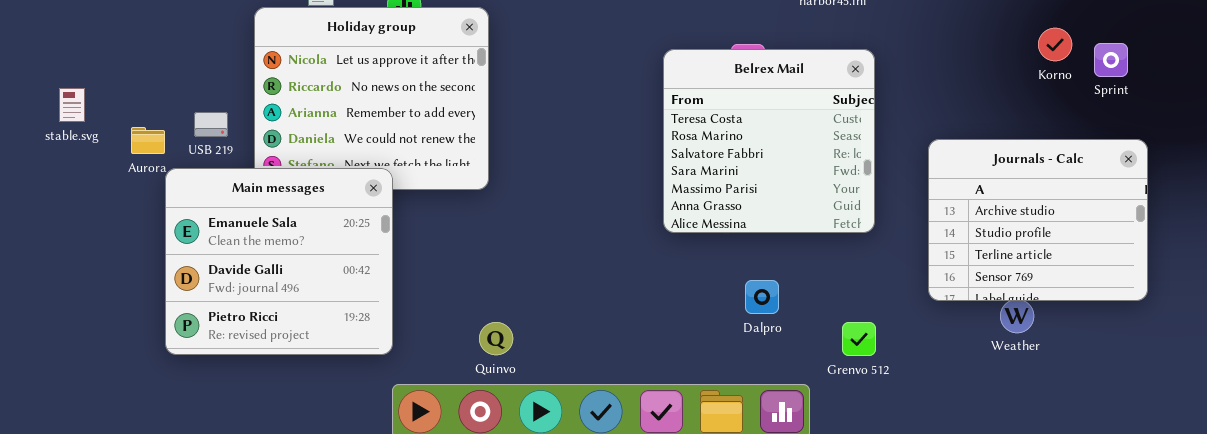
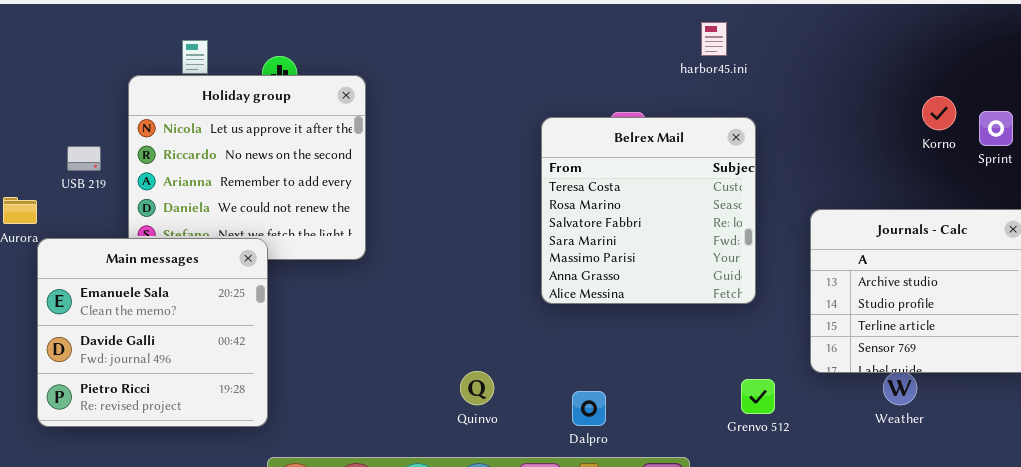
USB 219: [194,112,228,137] -> [67,146,101,171], moved
Dalpro: [745,280,779,314] -> [572,391,606,426], moved
Quinvo: [479,322,513,355] -> [460,371,494,405], moved
Grenvo 512: [842,322,876,356] -> [741,379,775,414], moved

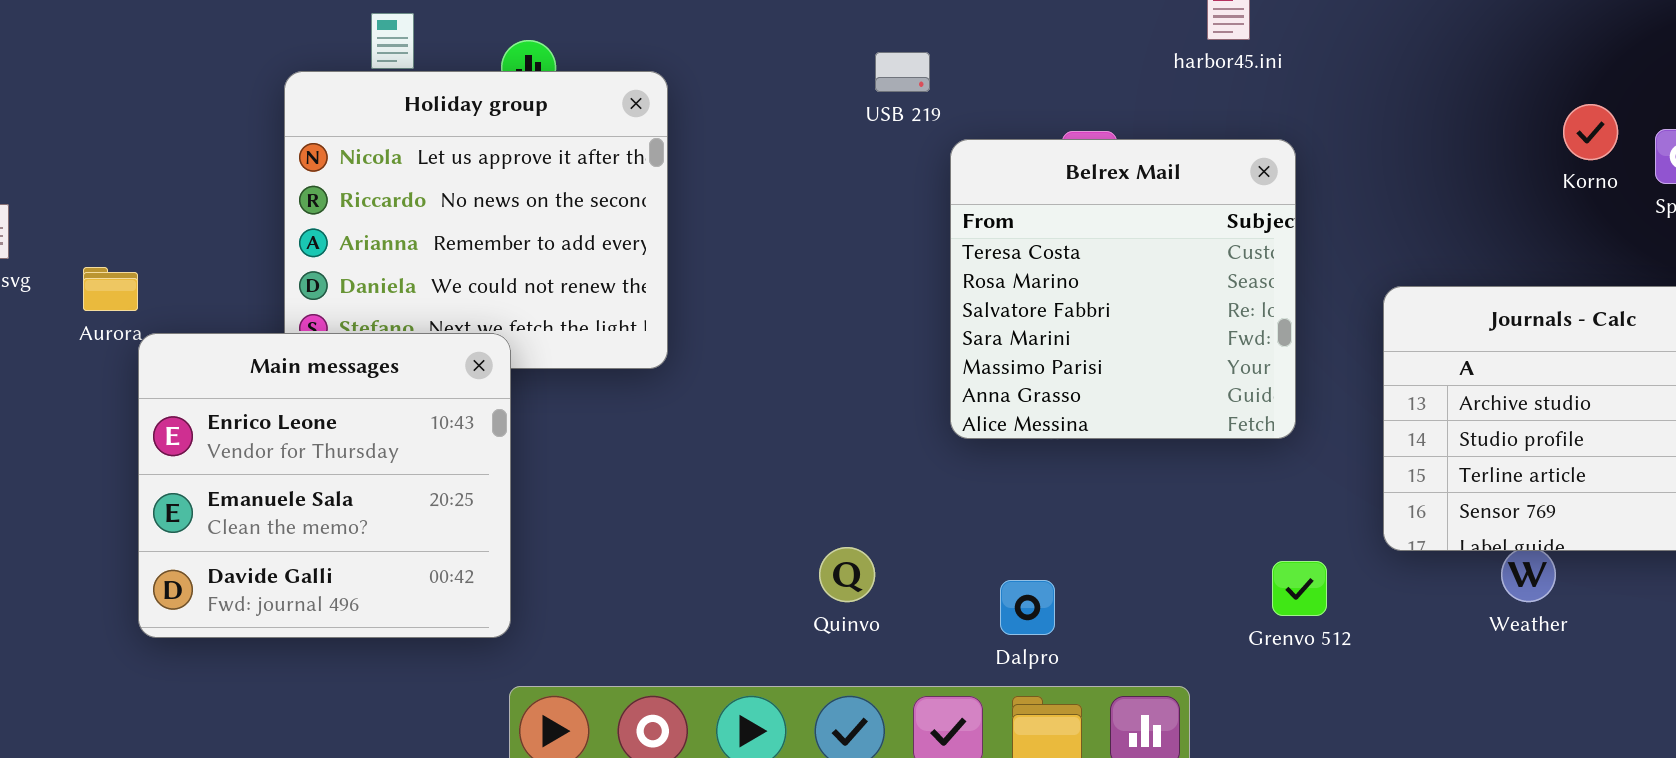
USB 219: [67,146,101,171] -> [875,52,930,92], moved
Main messages: [37,238,268,427] -> [138,333,511,638], scrolled up 1 row

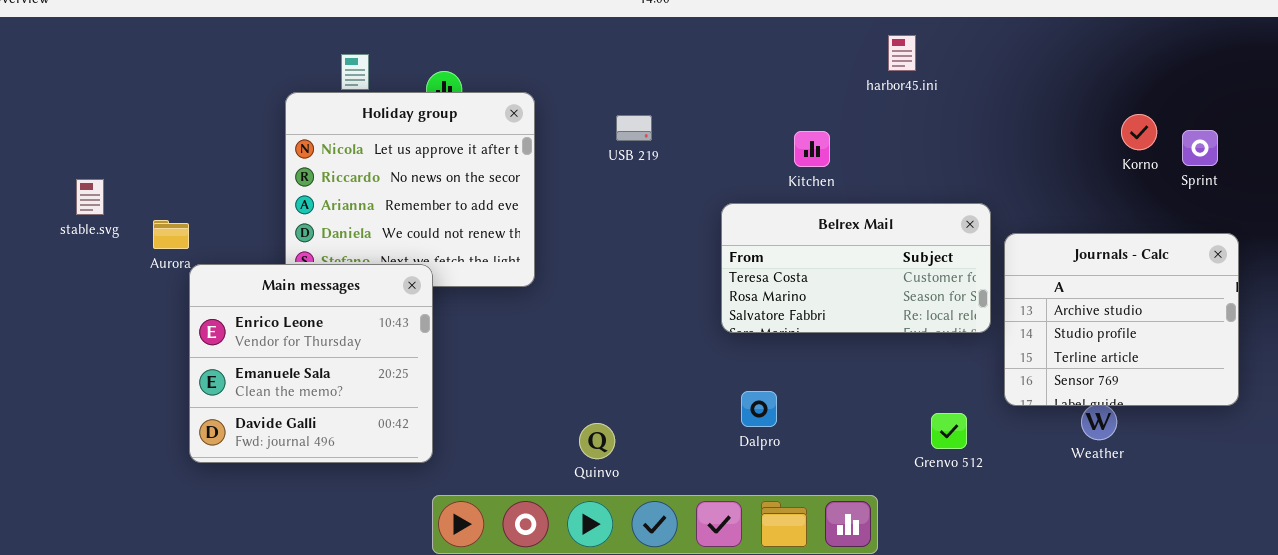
USB 219: [875,52,930,92] -> [616,115,652,141], moved
Belrex Mail: [950,139,1296,439] -> [721,203,991,333], resized
Quinvo: [819,547,875,602] -> [579,423,615,459], moved
Dalpro: [1000,580,1055,635] -> [741,391,777,427], moved

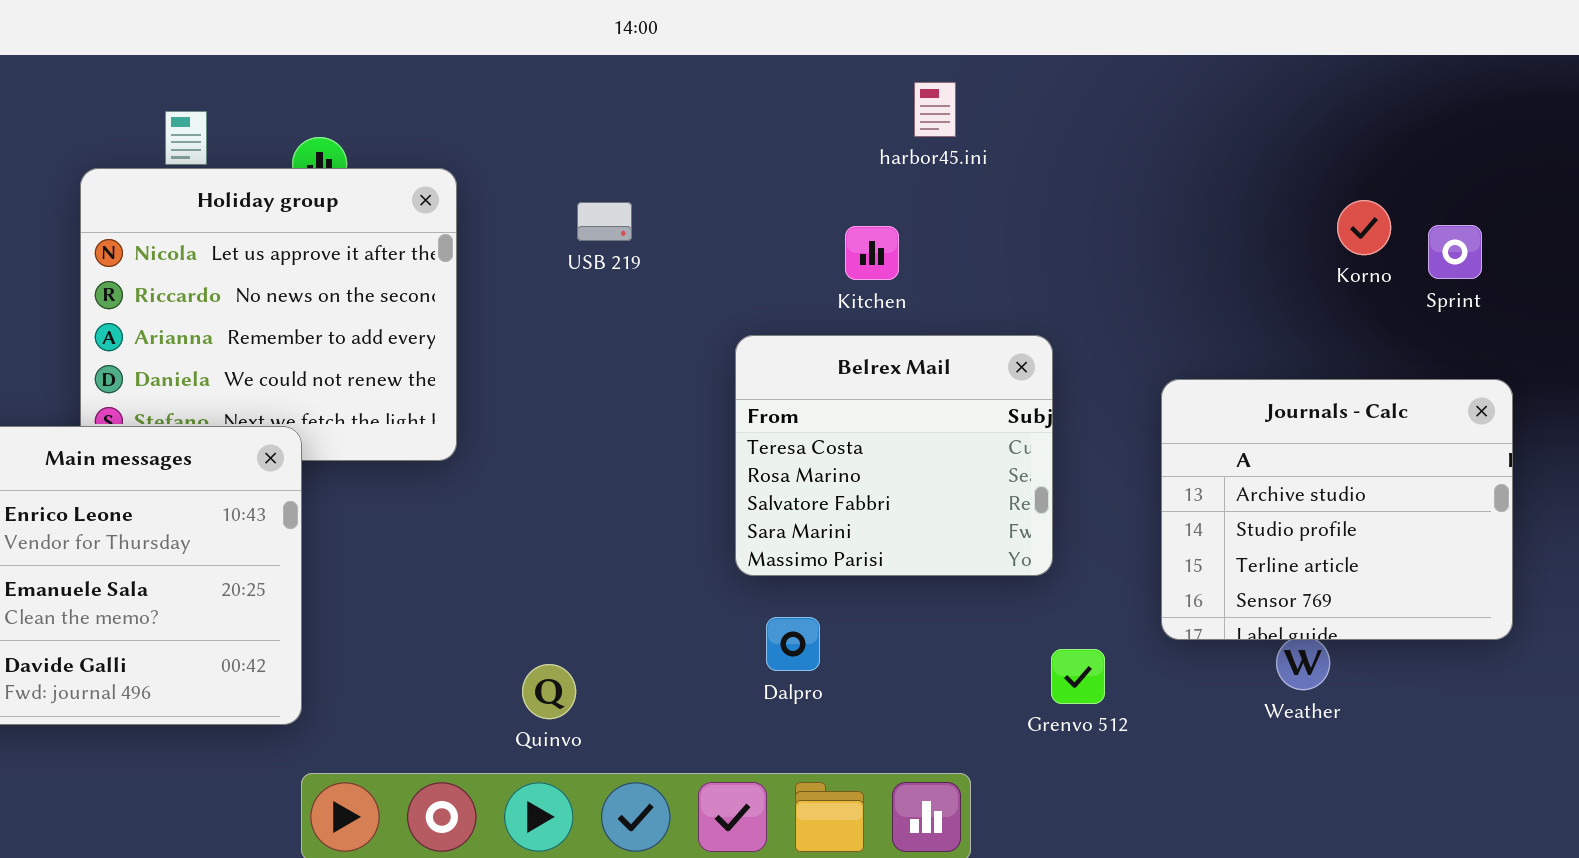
harbor45.ini: [888,35,916,71] -> [914,82,956,137], moved
Belrex Mail: [721,203,991,333] -> [735,335,1053,576], resized

